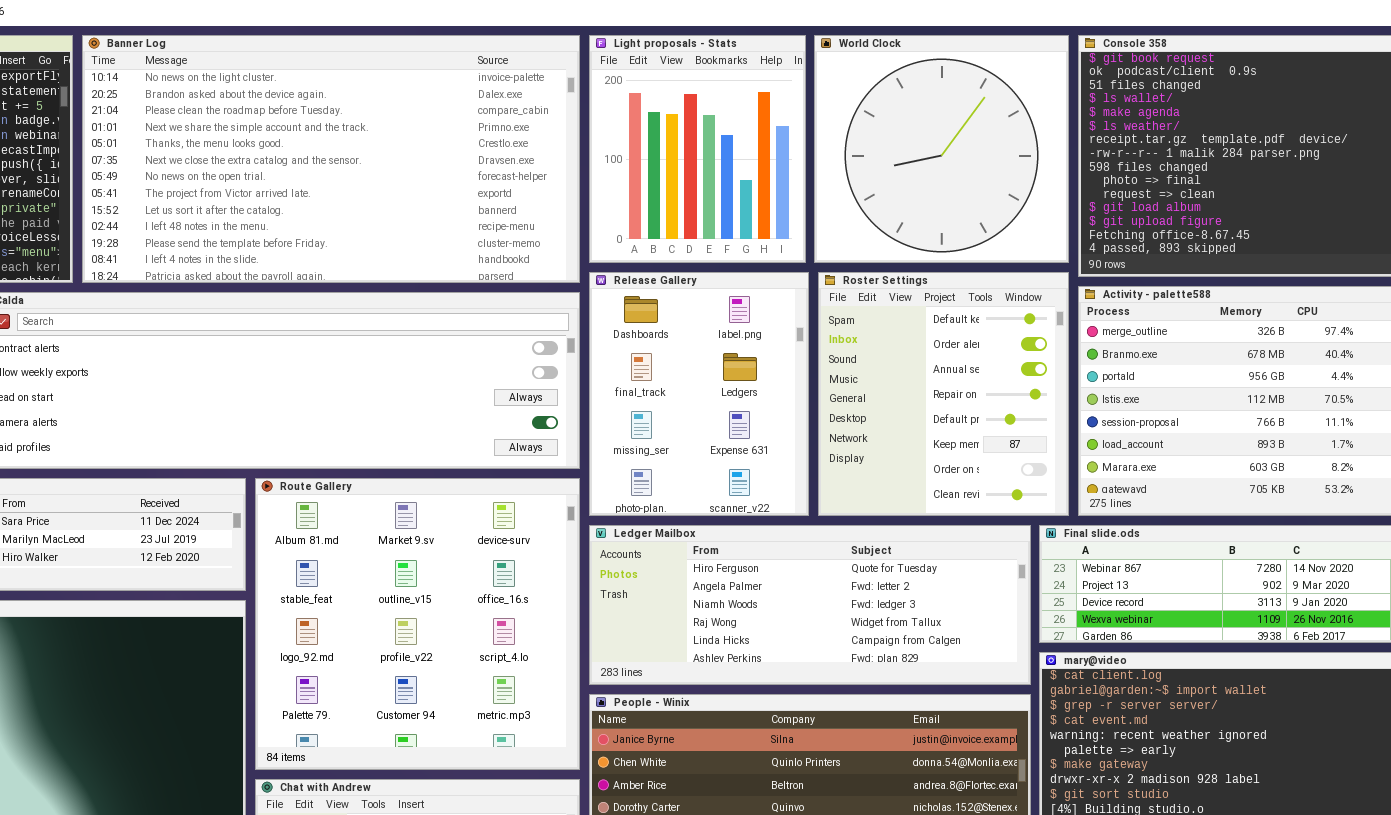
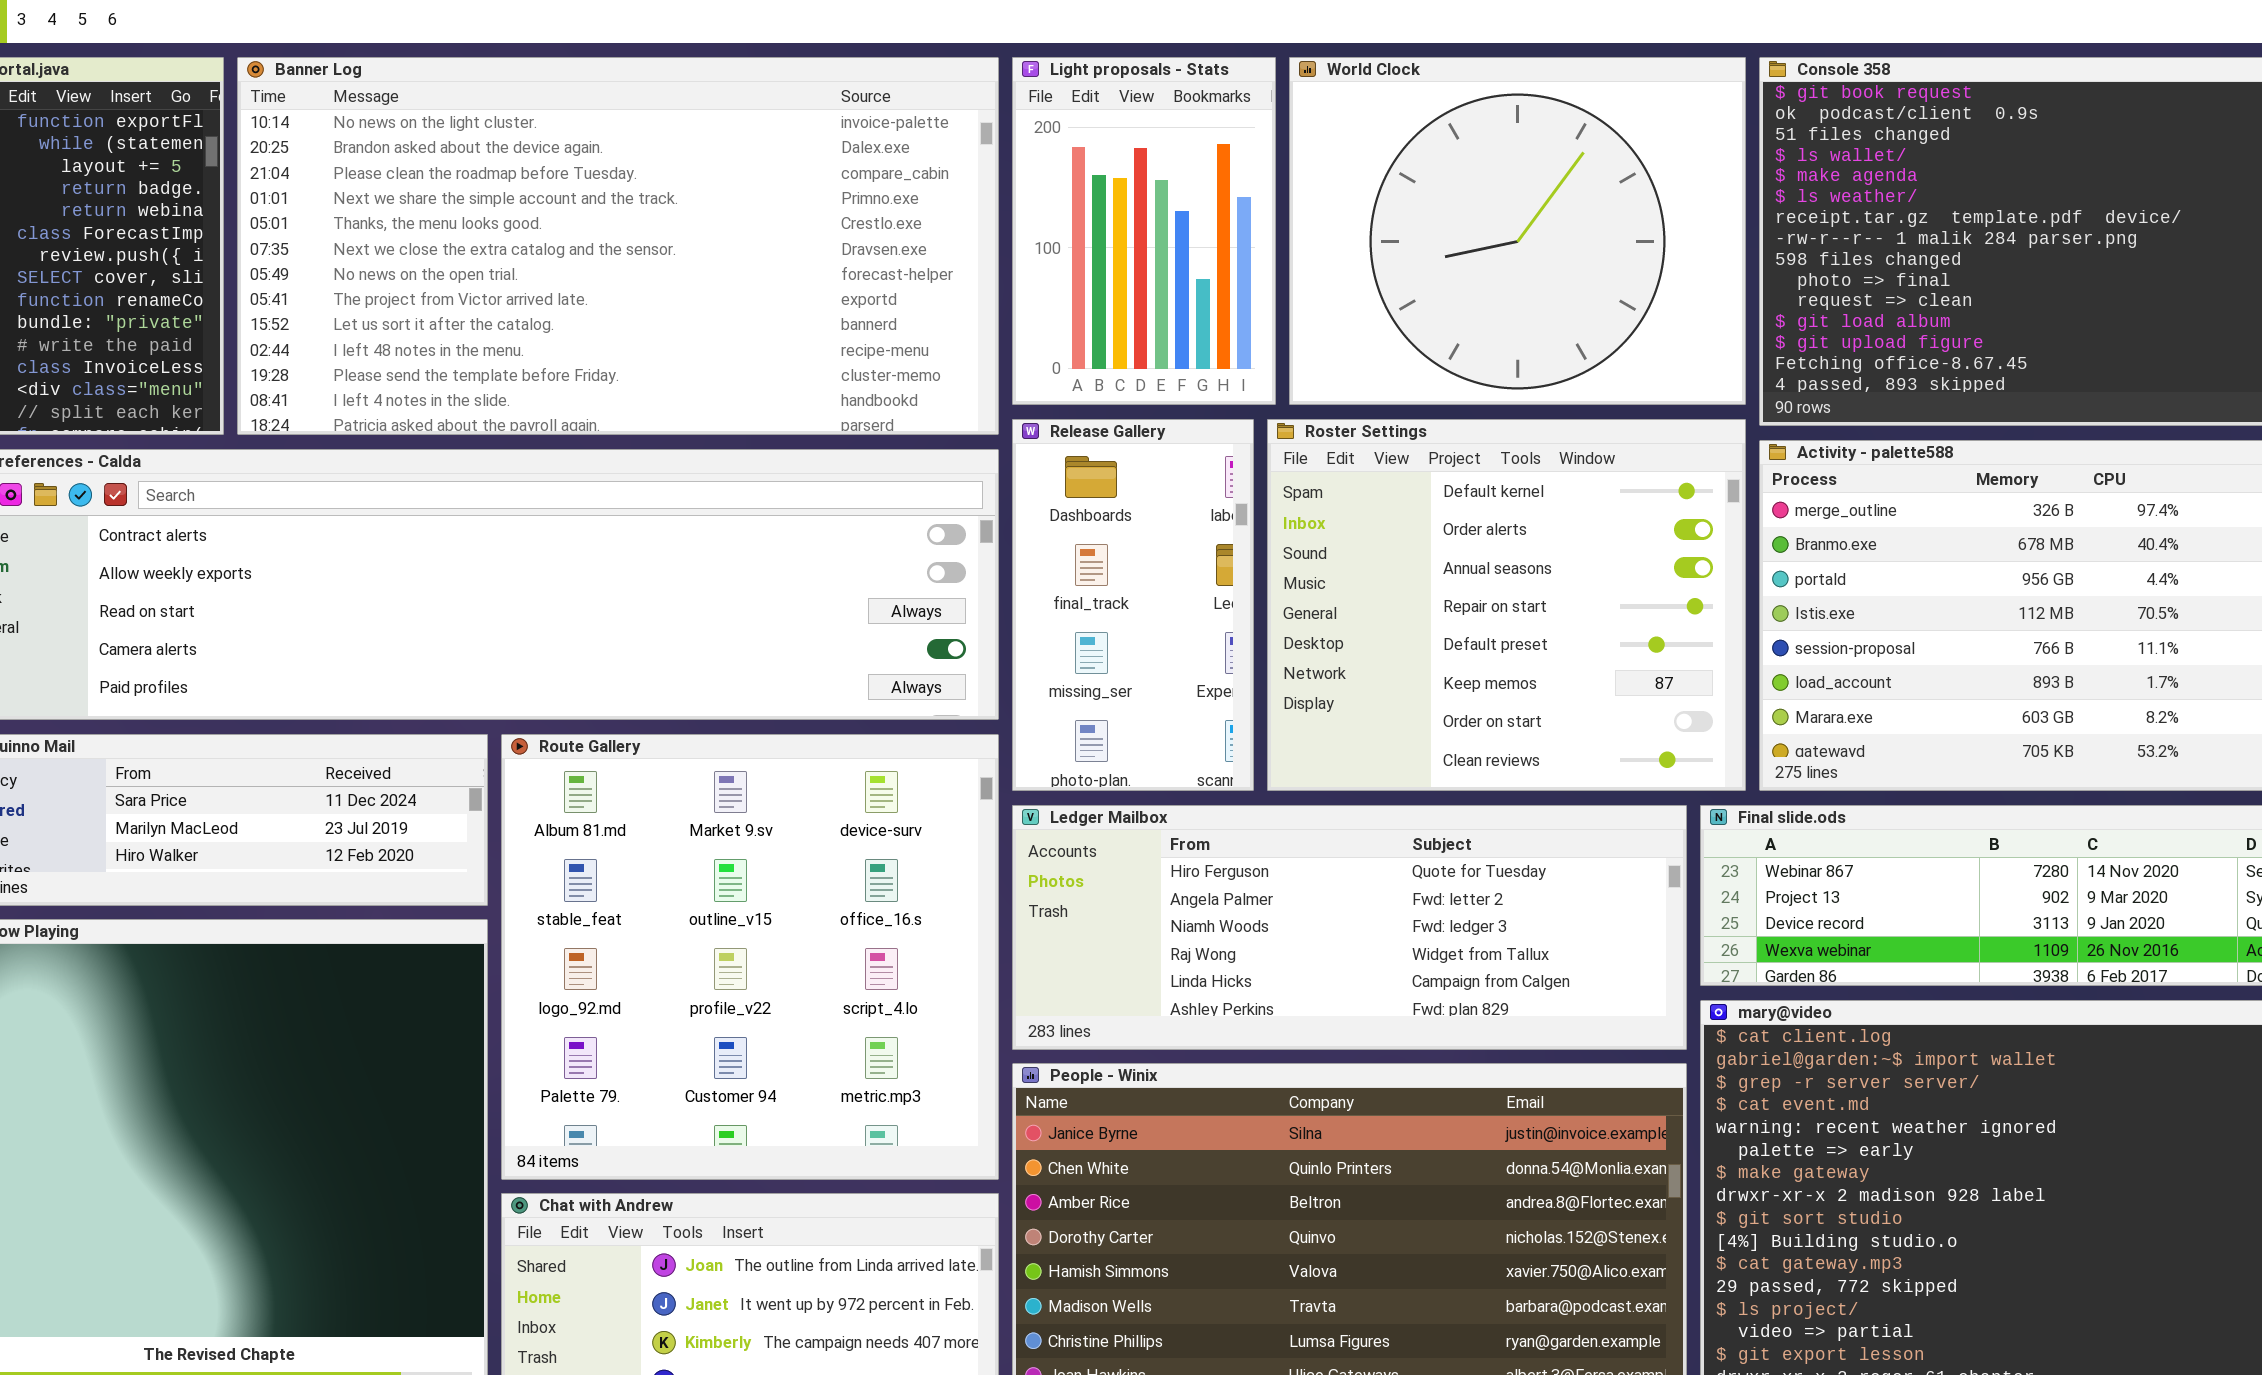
Light proposals - Stats: [589,35,806,263] -> [1012,57,1276,405], resized
World Clock: [814,35,1069,263] -> [1289,57,1746,405], resized
Release Gallery: [589,272,809,516] -> [1012,419,1254,791], resized
Roster Settings: [818,272,1069,516] -> [1267,419,1746,791], resized

